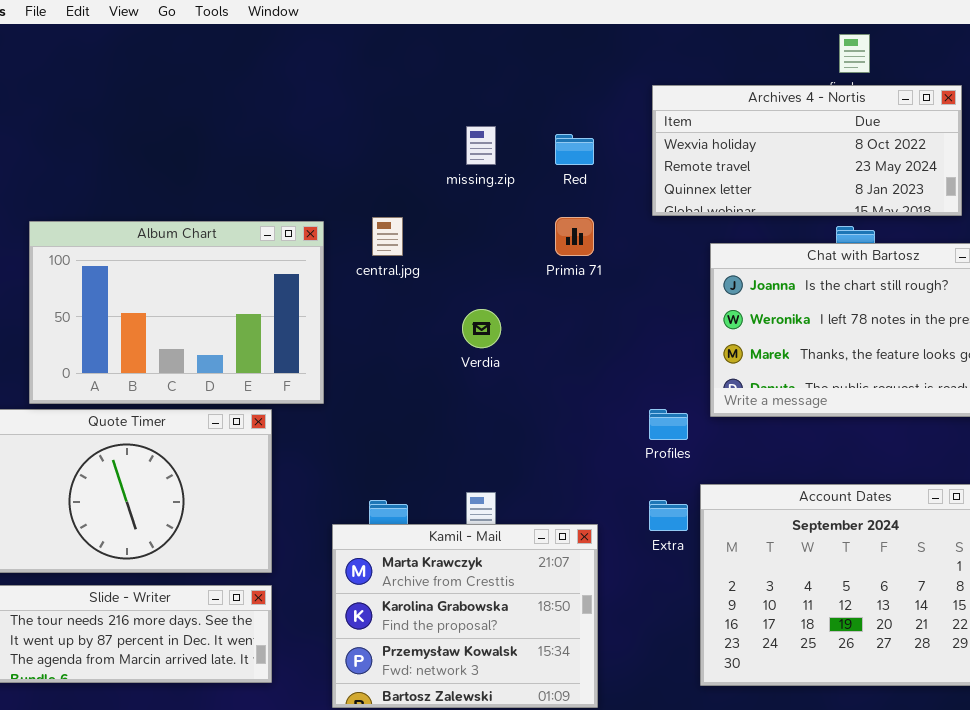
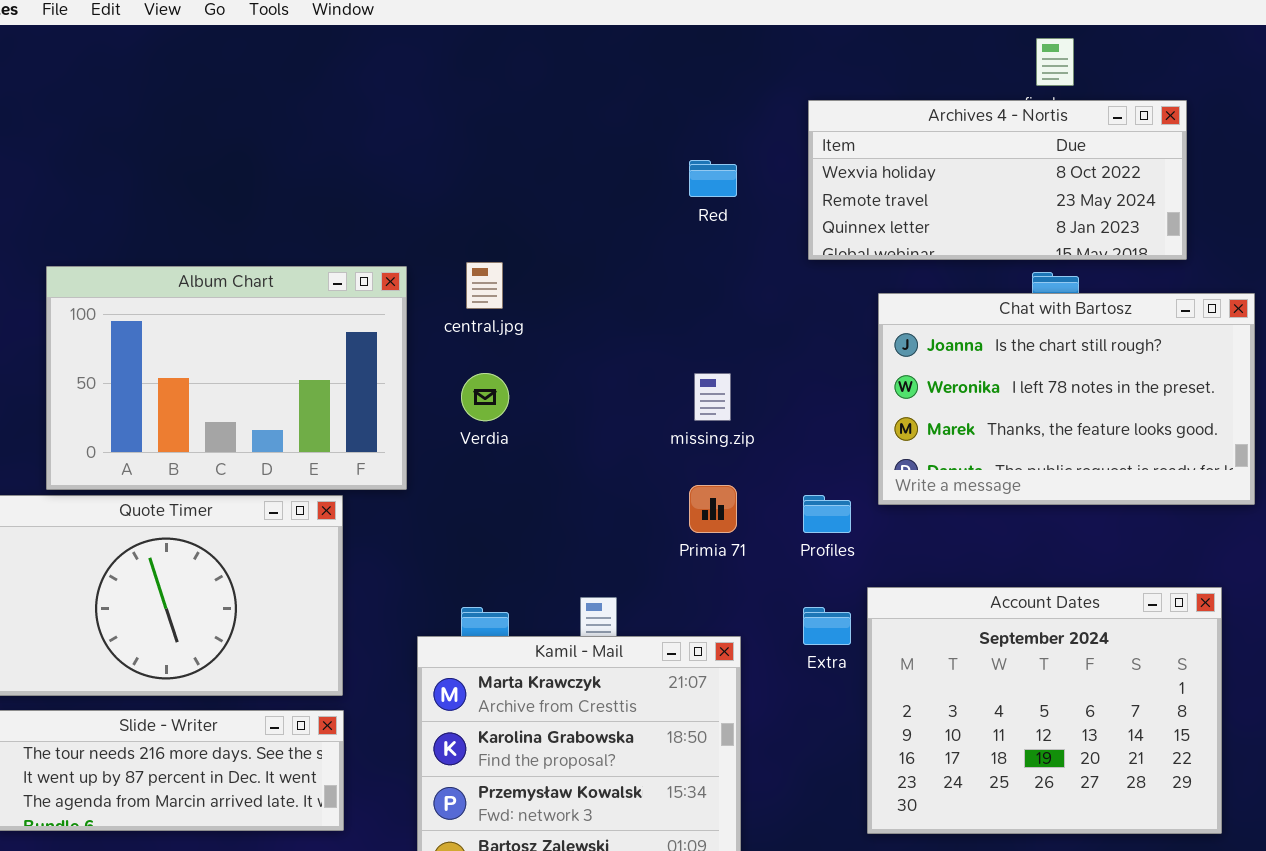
missing.zip: [466,126,496,165] -> [694,373,731,421], moved
Primia 71: [555,217,594,256] -> [689,485,737,533], moved
Verdia: [462,309,501,348] -> [461,373,509,421], moved

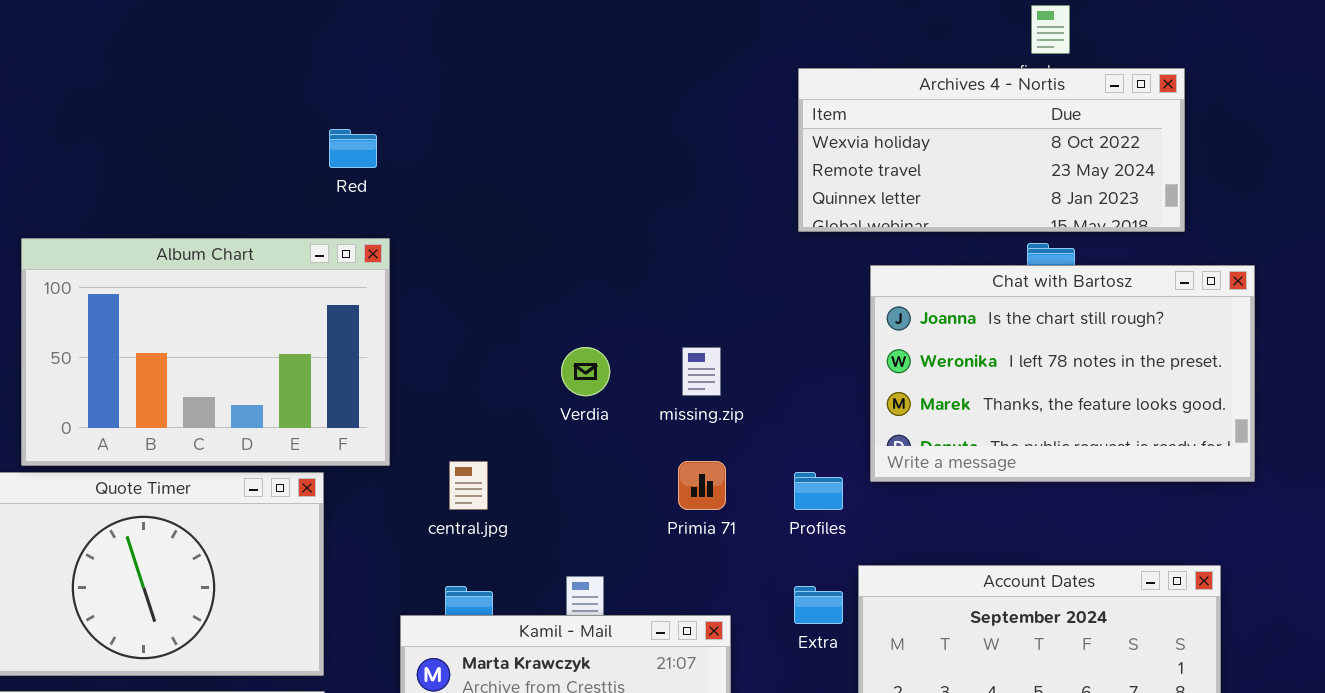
Red: [689,160,737,197] -> [329,129,377,168], moved
central.jpg: [466,262,503,309] -> [449,461,488,510], moved
Verdia: [461,373,509,421] -> [561,347,610,396], moved

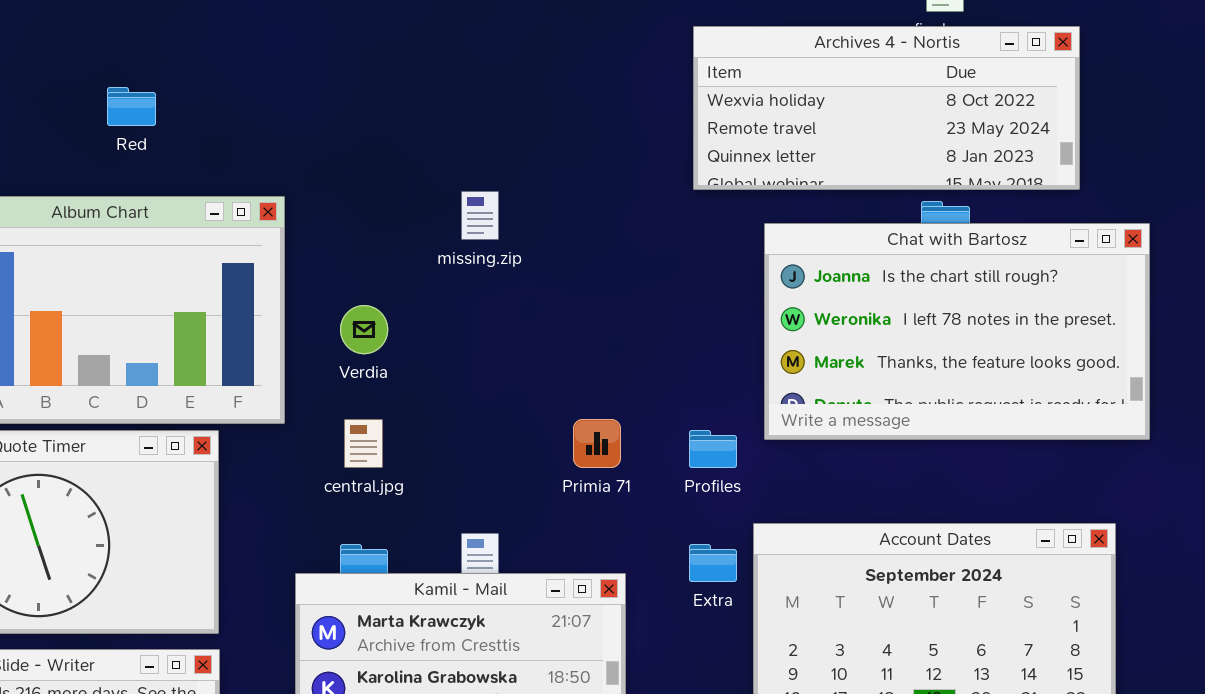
Red: [329,129,377,168] -> [107,87,156,126], moved
Verdia: [561,347,610,396] -> [340,305,388,354], moved
missing.zip: [682,347,721,396] -> [461,191,499,240], moved

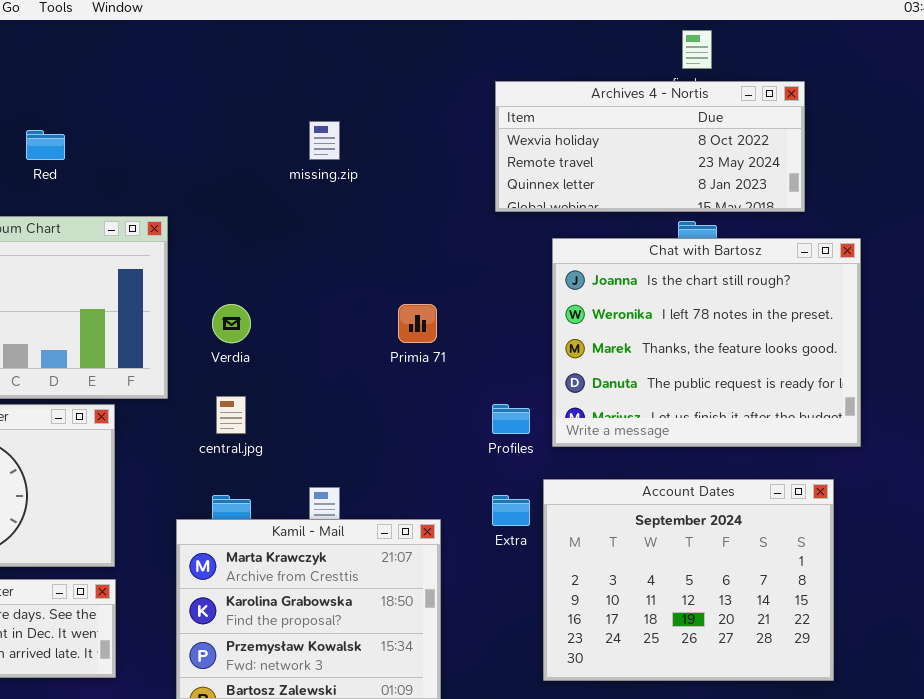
missing.zip: [461,191,499,240] -> [309,121,340,160], moved
Chat with Bartosz: [764,223,1150,440] -> [552,238,861,447], resized
Primia 71: [573,419,621,468] -> [398,304,437,343], moved

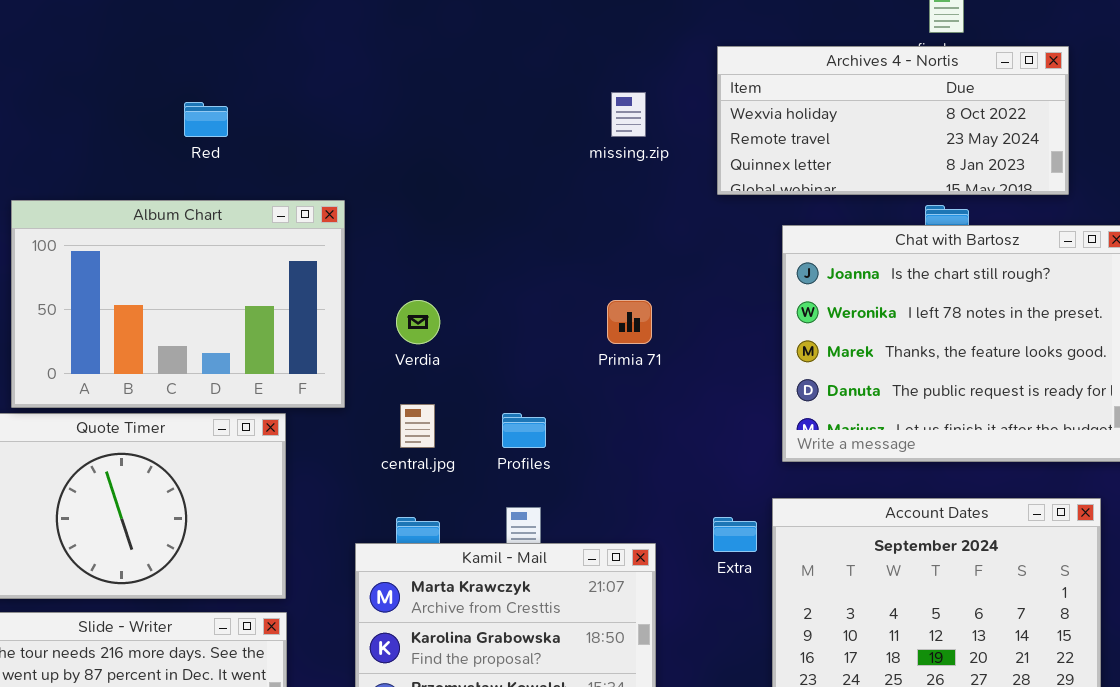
missing.zip: [309,121,340,160] -> [611,92,646,137], moved
Profiles: [492,404,530,434] -> [502,413,546,448], moved

